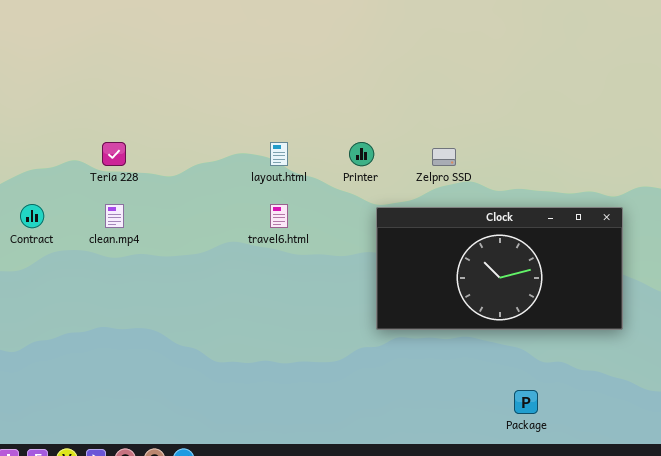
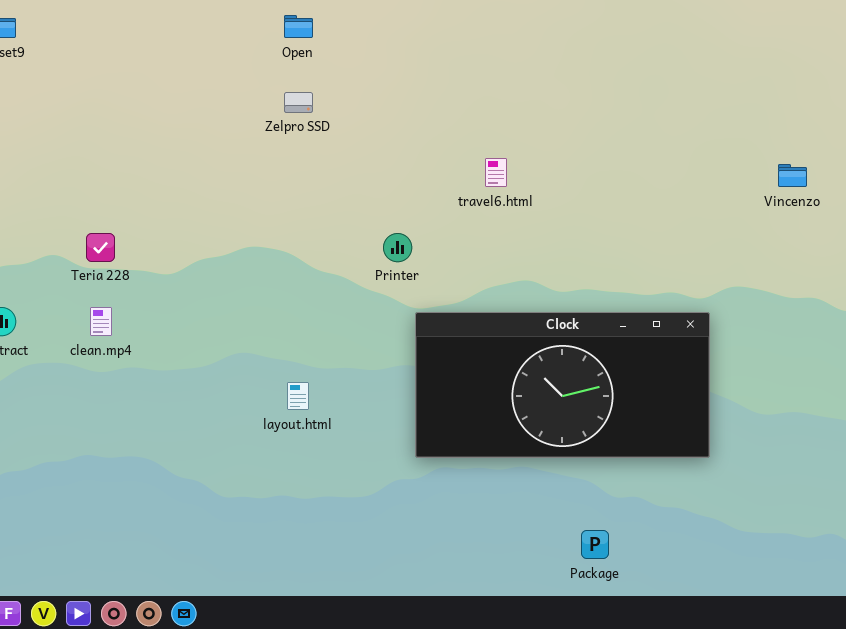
layout.html: [270,142,288,166] -> [287,382,309,410], moved
Zelpro SSD: [432,148,456,166] -> [284,92,313,113], moved
travel6.html: [270,204,288,228] -> [485,158,507,187], moved

